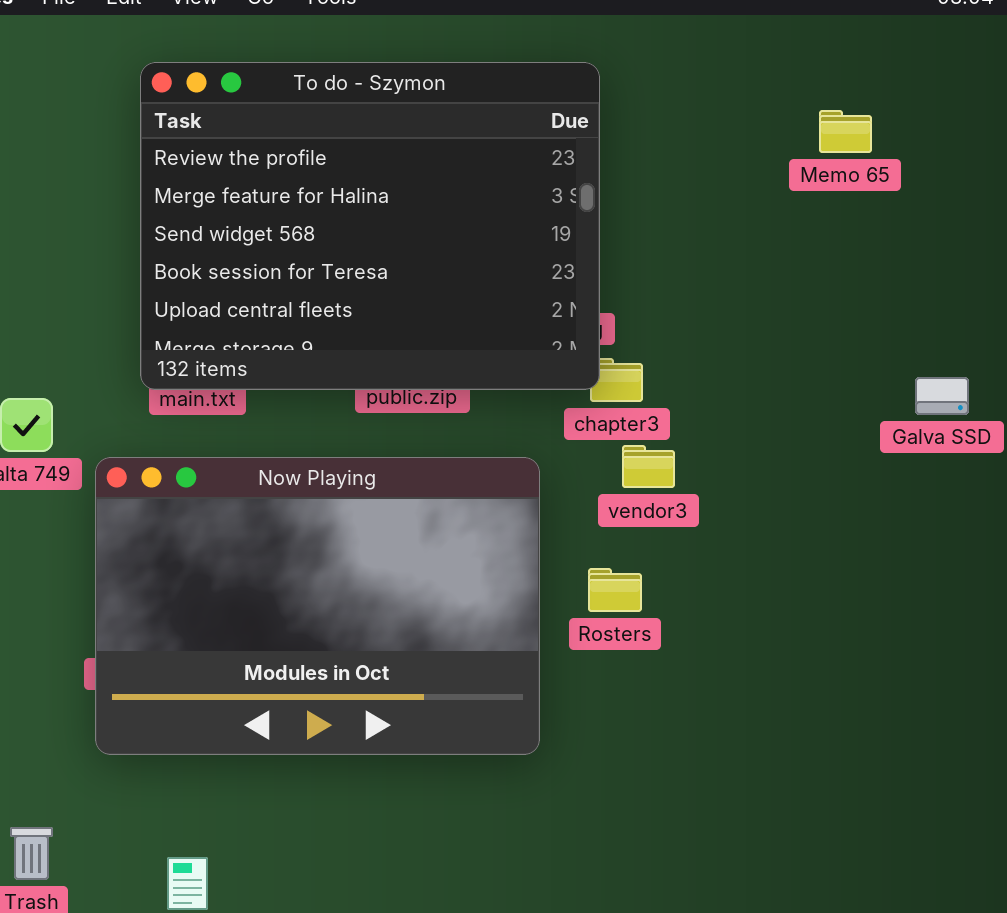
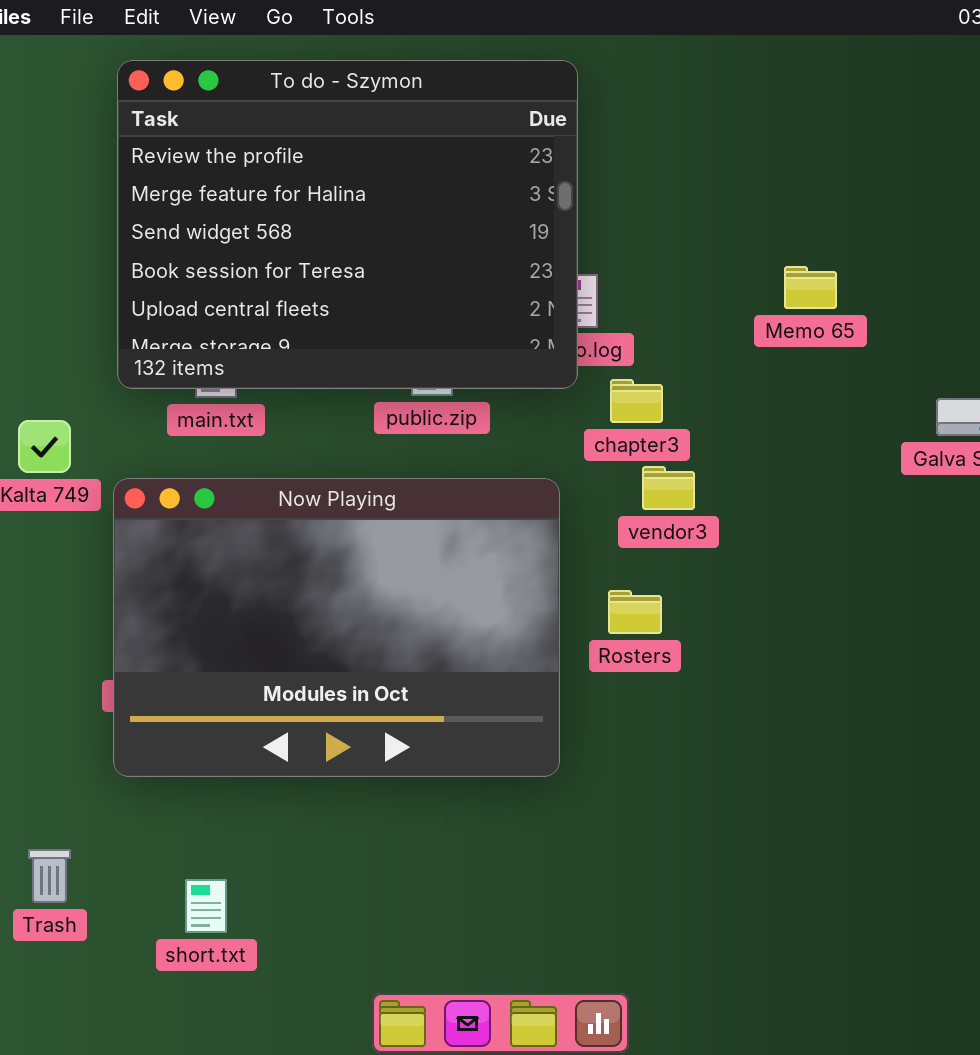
To do - Szymon: [140,62,600,390] -> [117,60,578,389], moved
Memo 65: [819,110,872,153] -> [784,266,837,309], moved

